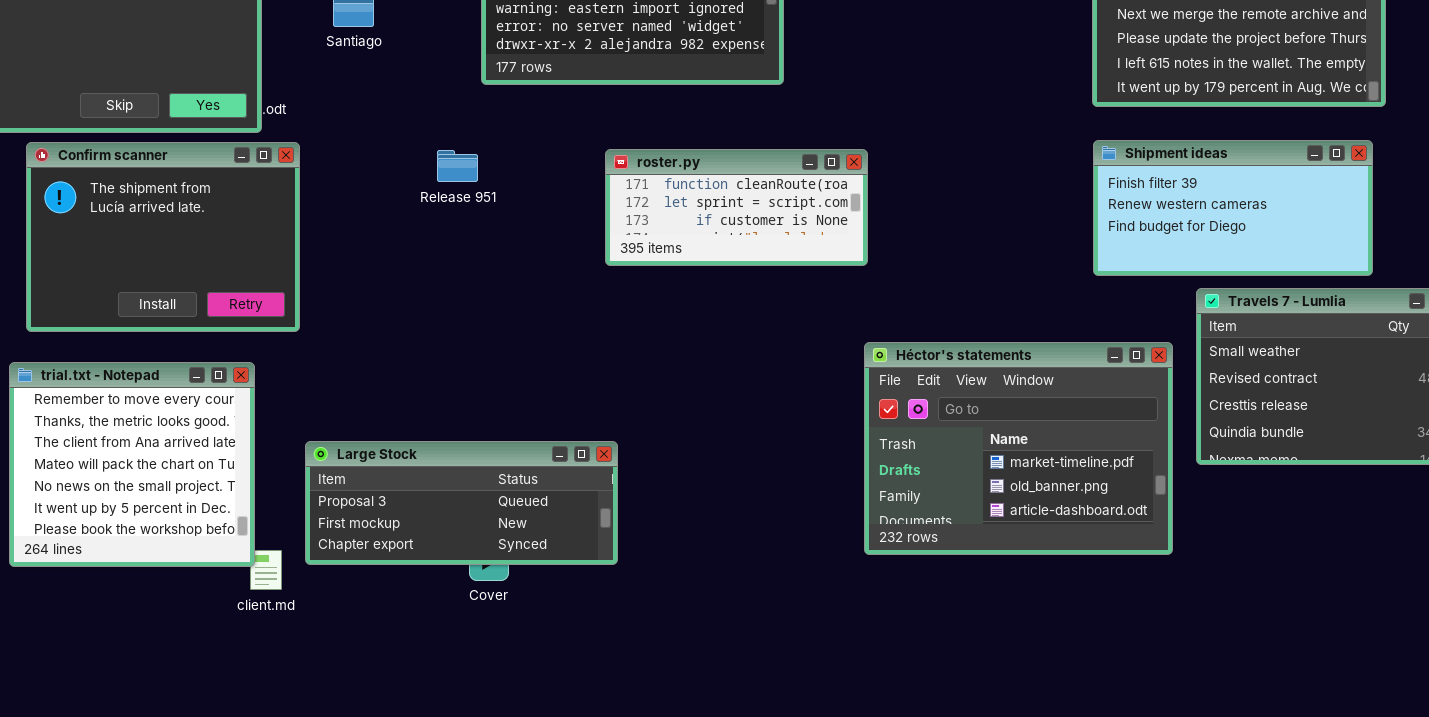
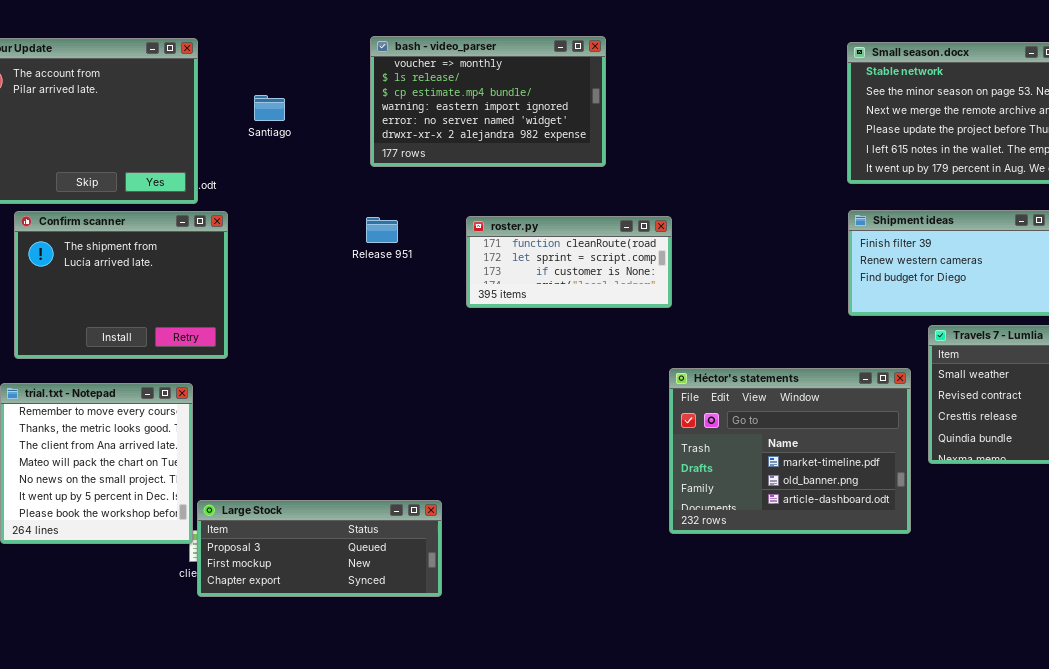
Release 951: [437,150,478,182] -> [366,217,398,243], moved
Large Stock: [305,441,618,565] -> [197,500,442,597], moved

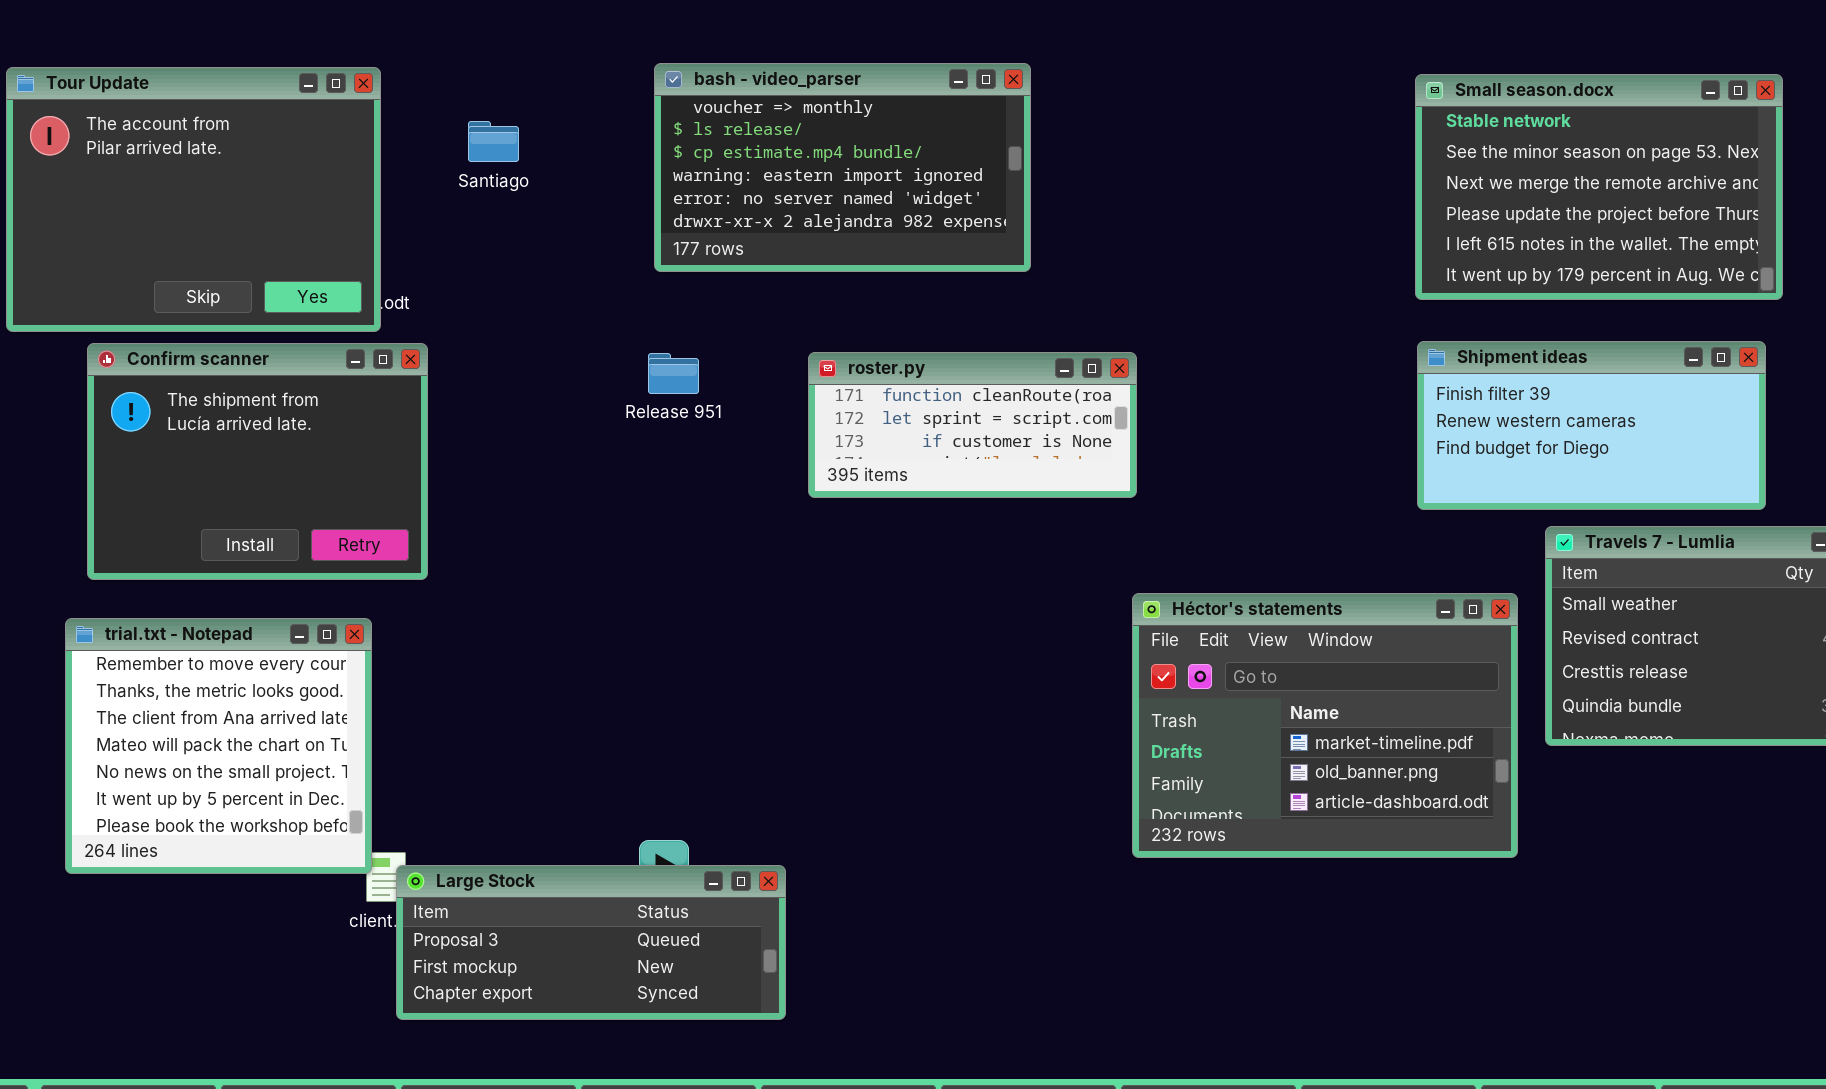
Santiago: [254,95,285,121] -> [468,121,519,162], moved
Large Stock: [197,500,442,597] -> [396,865,786,1020], moved

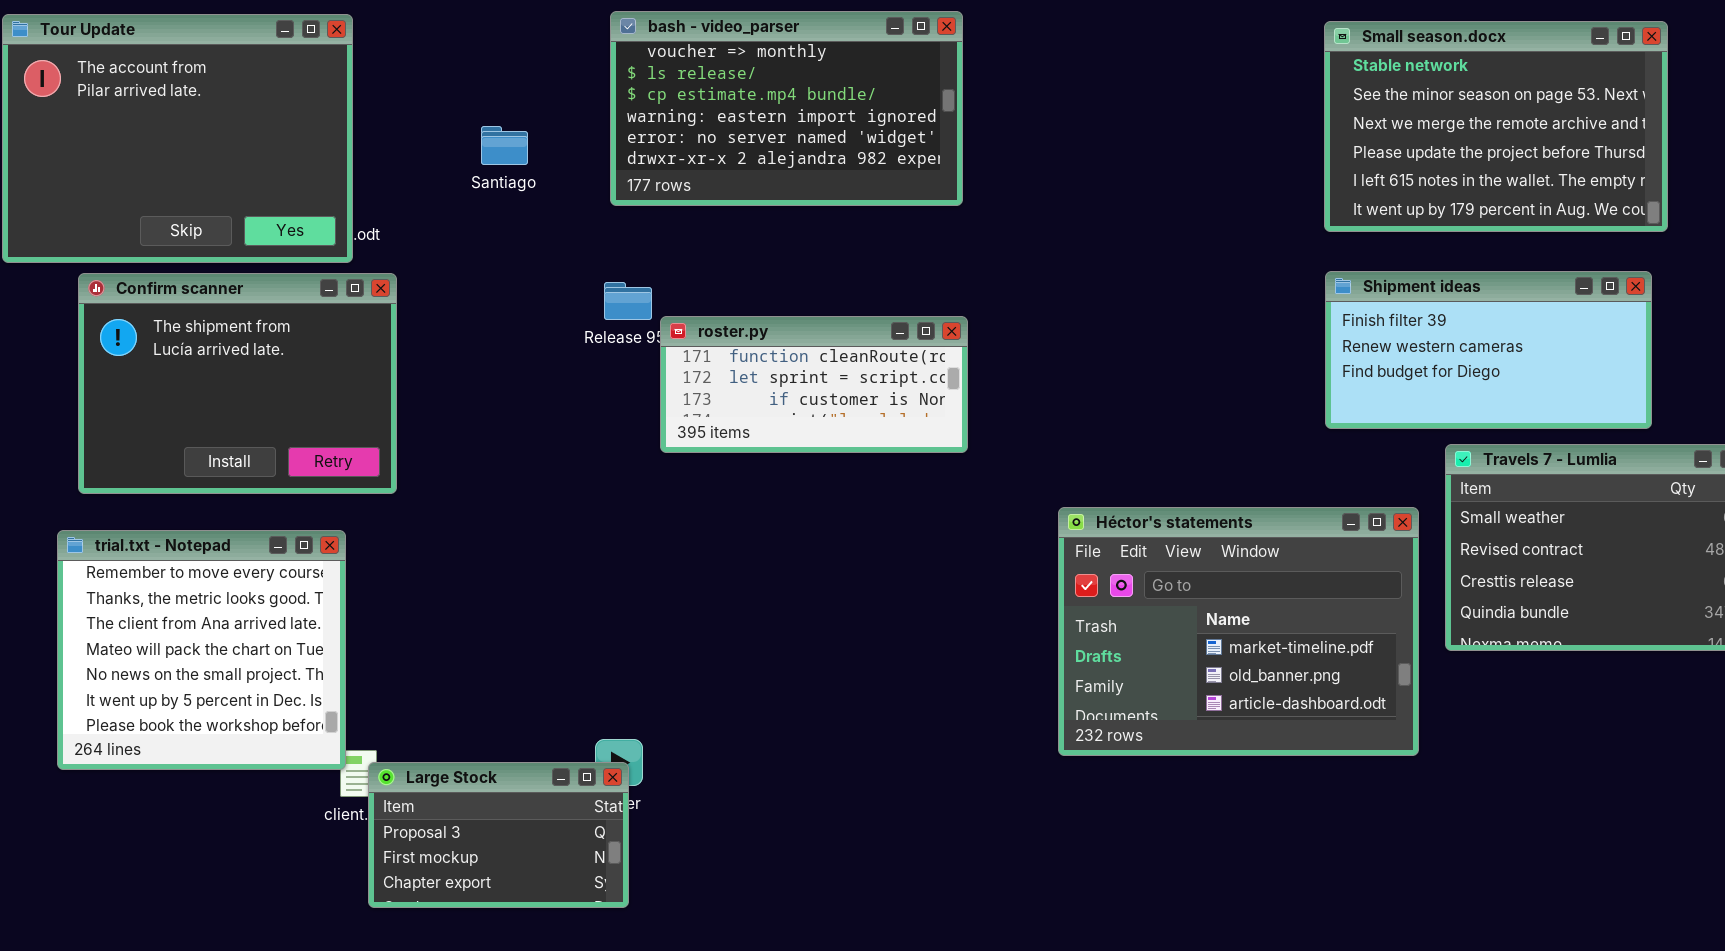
Santiago: [468,121,519,162] -> [481,126,528,165], moved
roster.py: [808,352,1137,498] -> [660,316,968,453], moved
Large Stock: [396,865,786,1020] -> [368,762,629,908], resized

